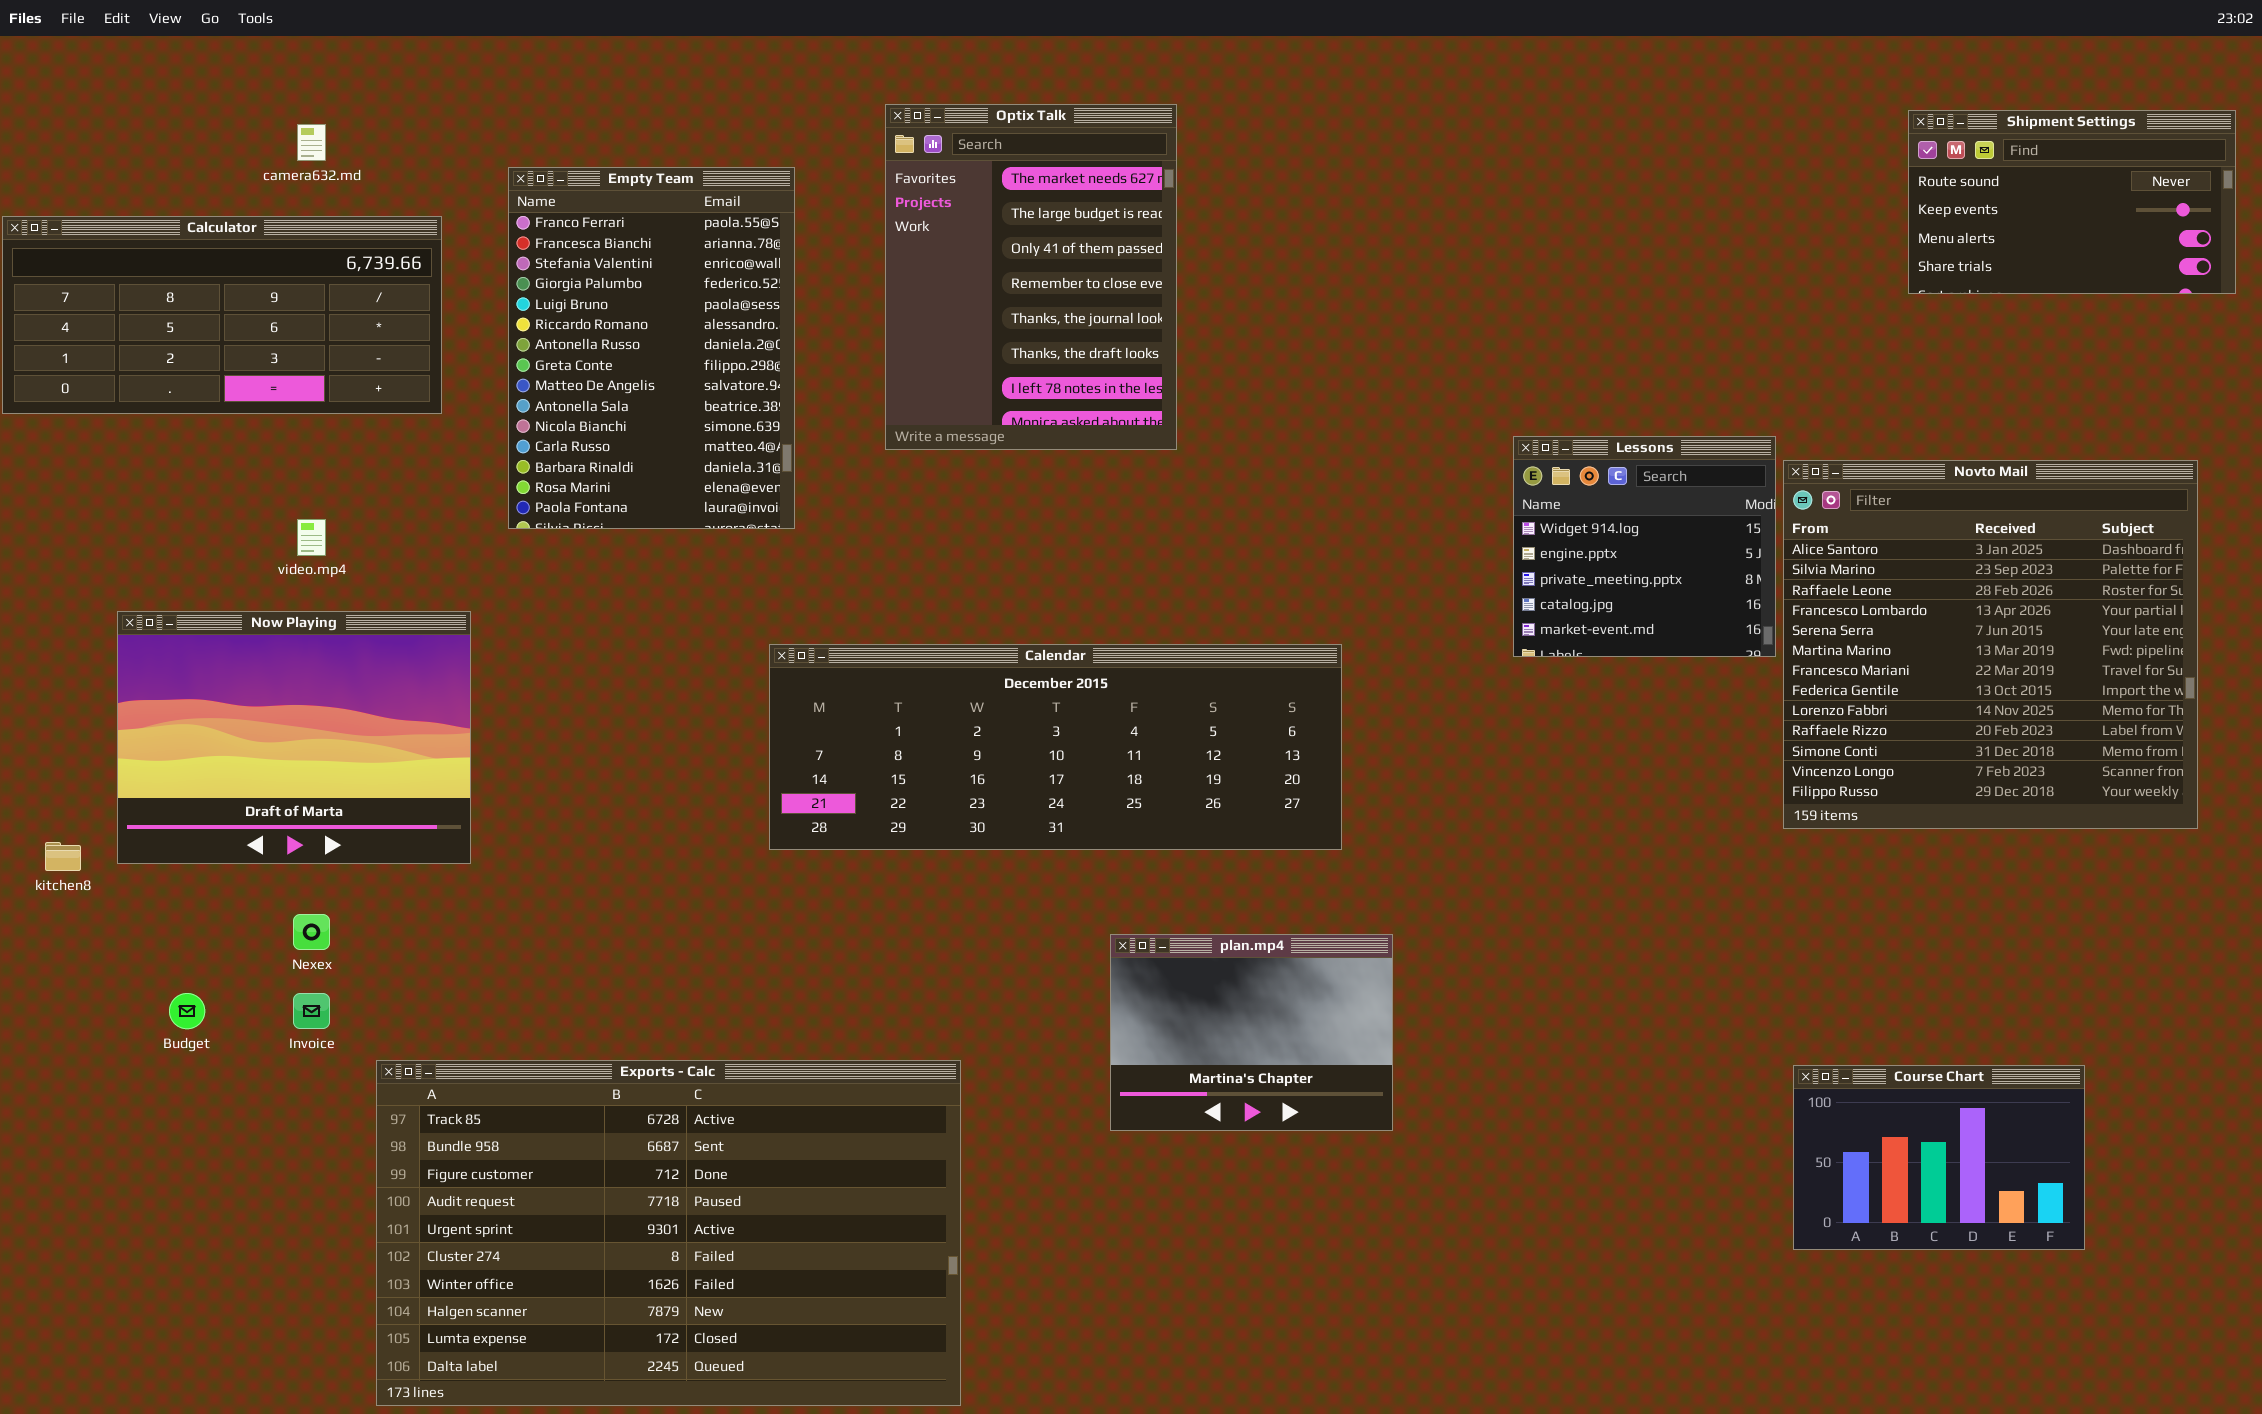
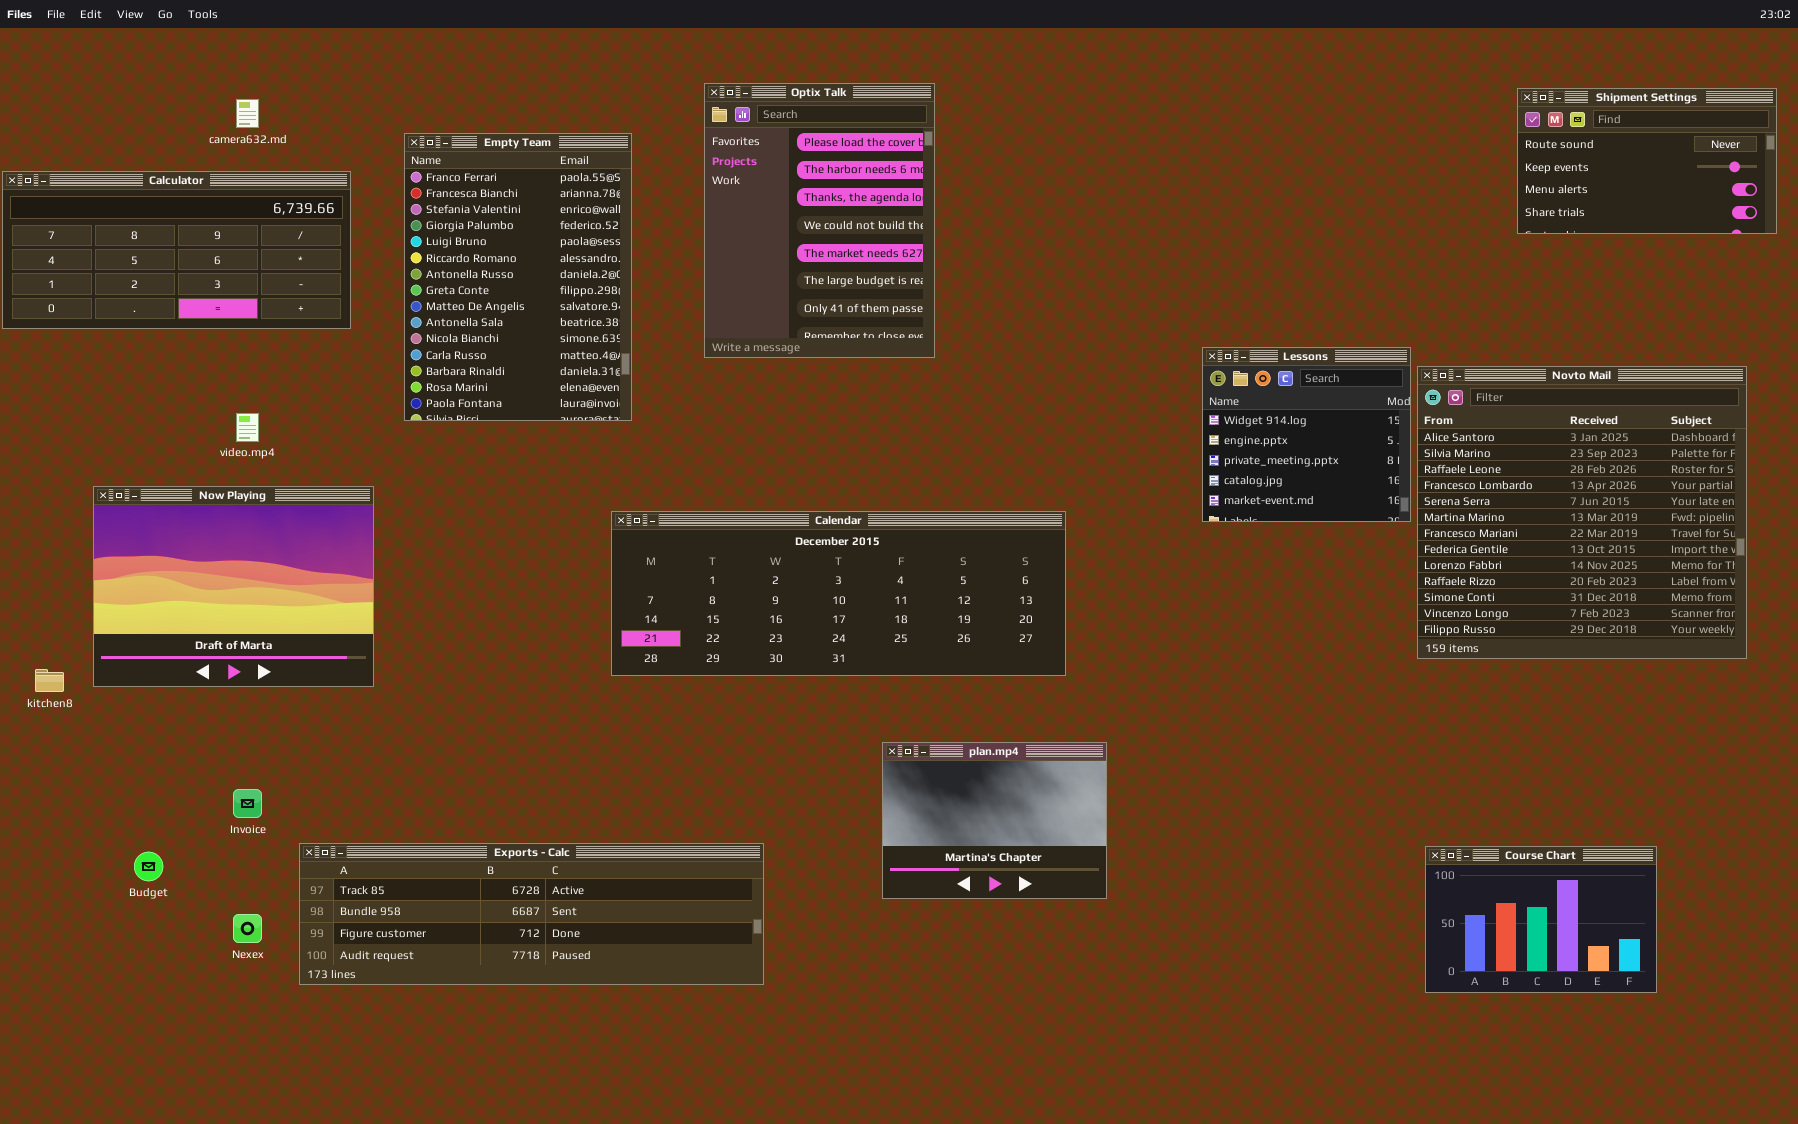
Optix Talk: [885,104,1177,450] -> [704,83,935,358], scrolled up 4 rows
Nexex: [293,914,330,950] -> [233,914,262,943], moved
Budget: [169,993,205,1029] -> [134,852,163,881], moved
Exports - Calc: [376,1060,961,1406] -> [299,843,764,985], resized

